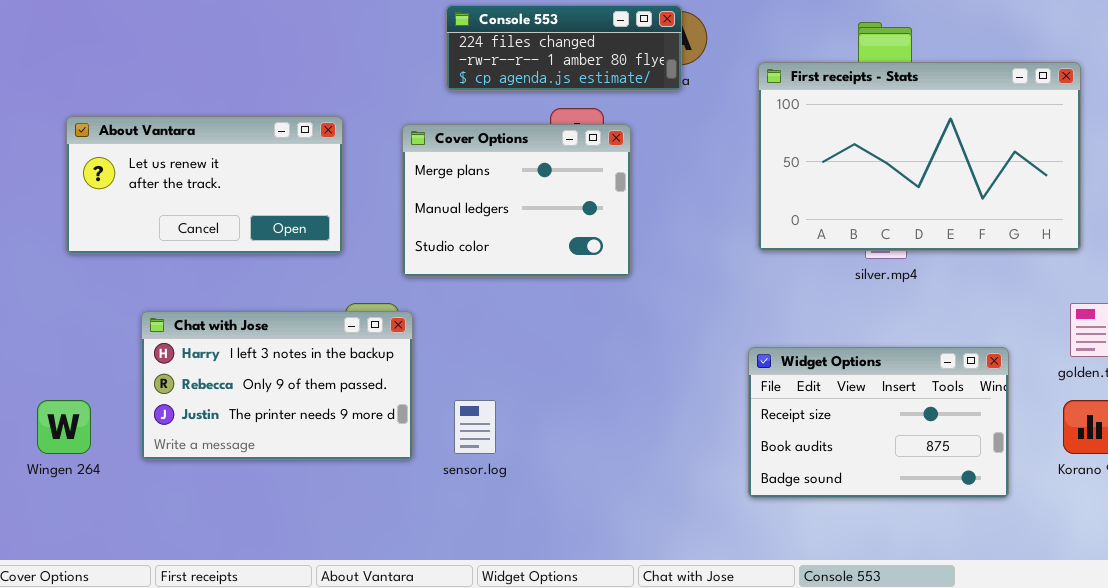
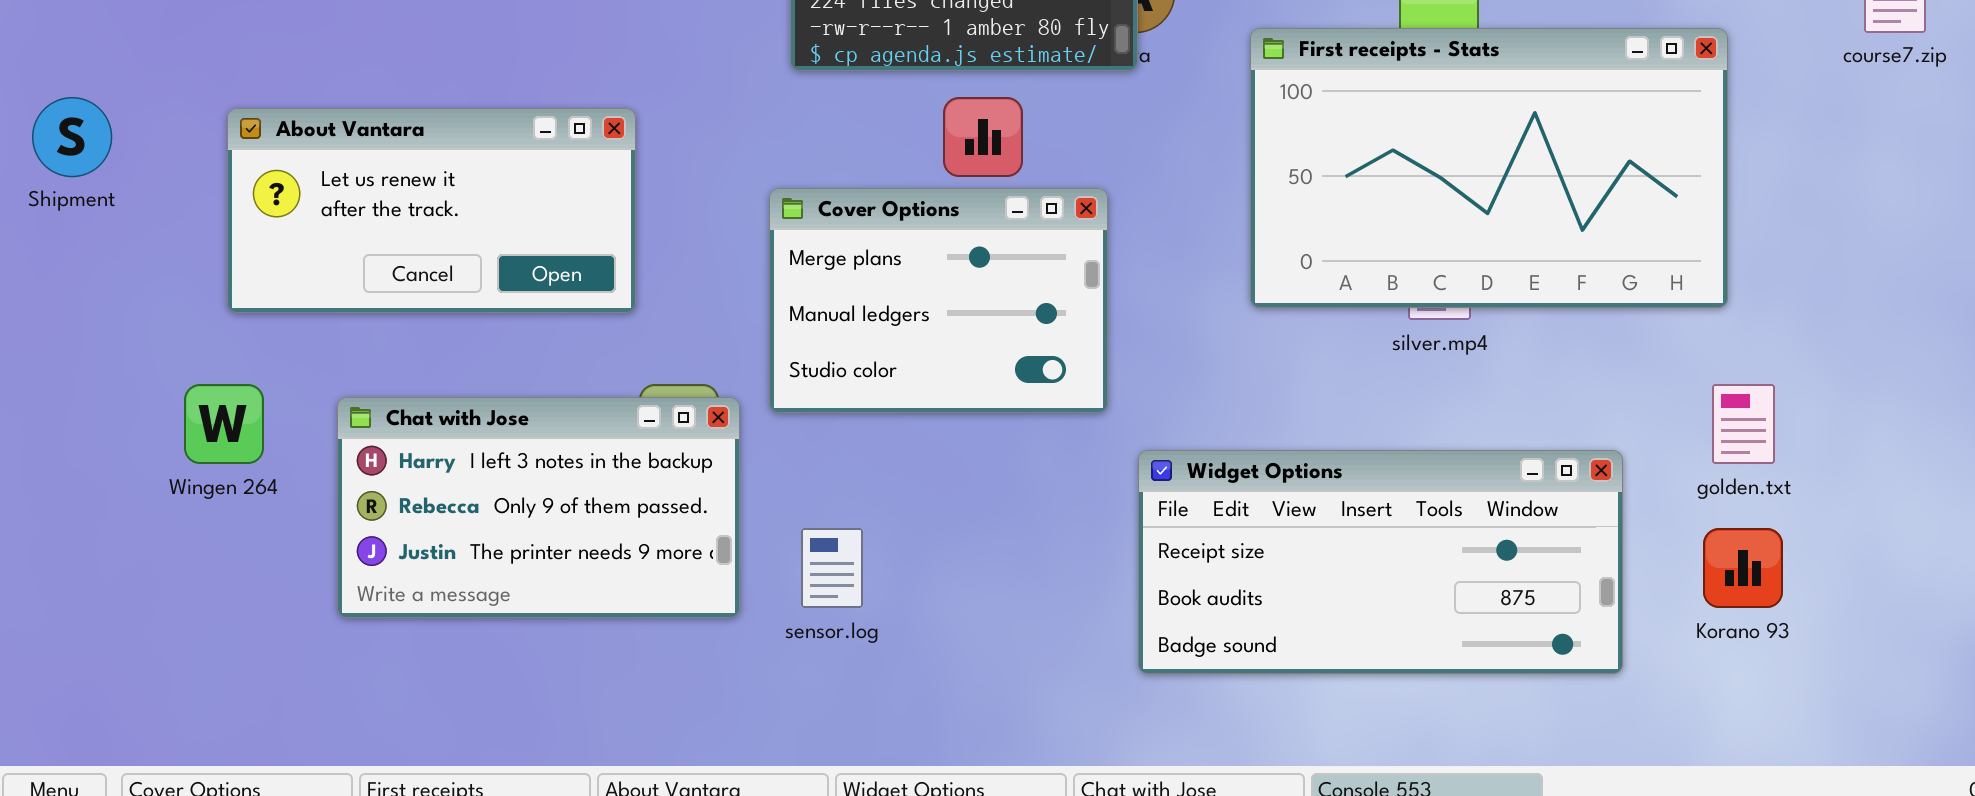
Cover Options: [402,124,631,277] -> [769,188,1108,413], moved
Widget Options: [748,347,1009,498] -> [1138,450,1623,674], resized
Wingen 264: [37,400,91,454] -> [184,384,264,464], moved

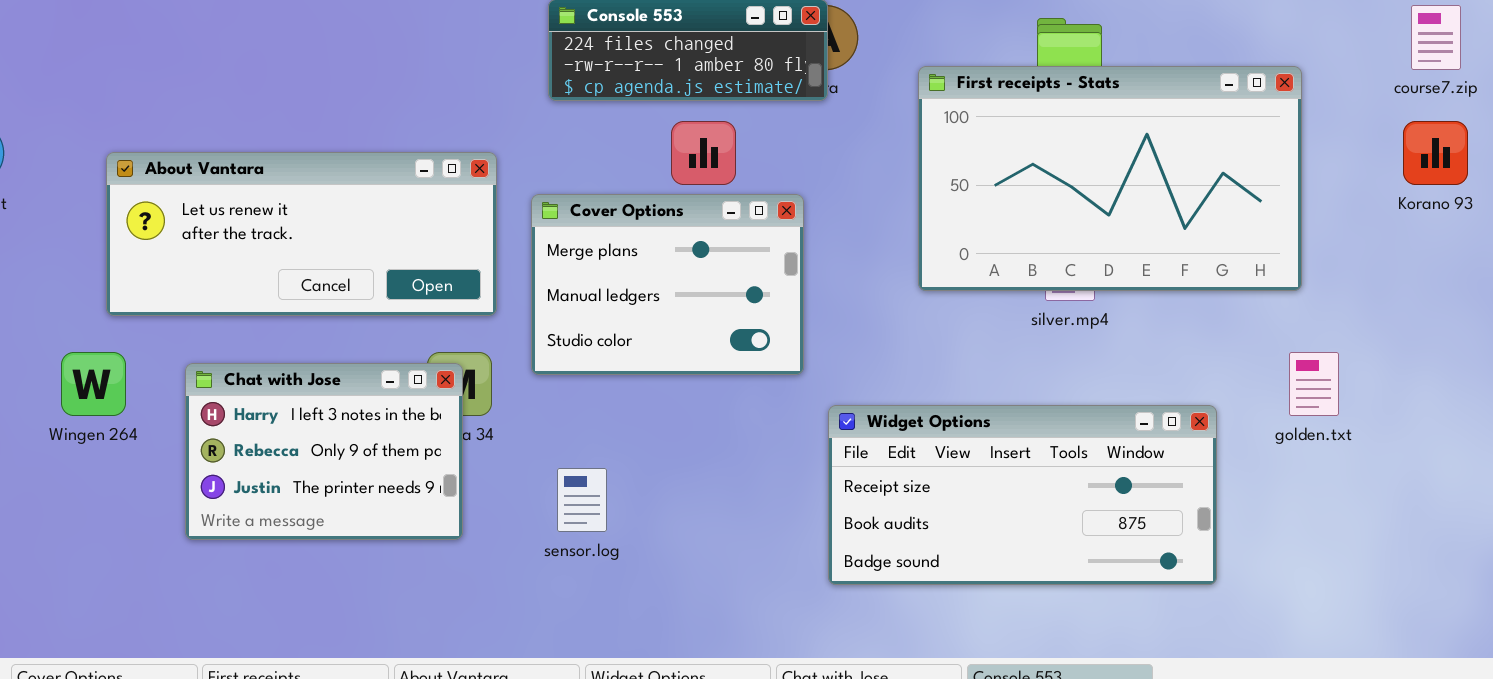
About Vantara: [227,108,636,313] -> [106,152,497,316], moved, resized
Chat with Jose: [337,397,740,618] -> [185,363,463,540], resized
Korano 93: [1703,528,1783,608] -> [1403,121,1468,185], moved

